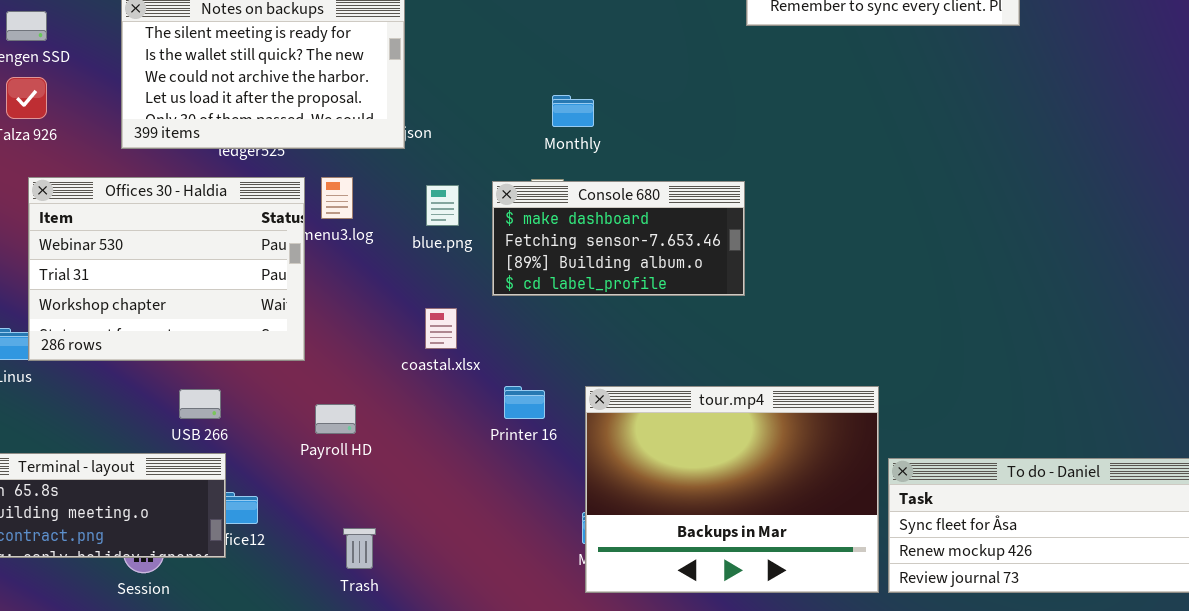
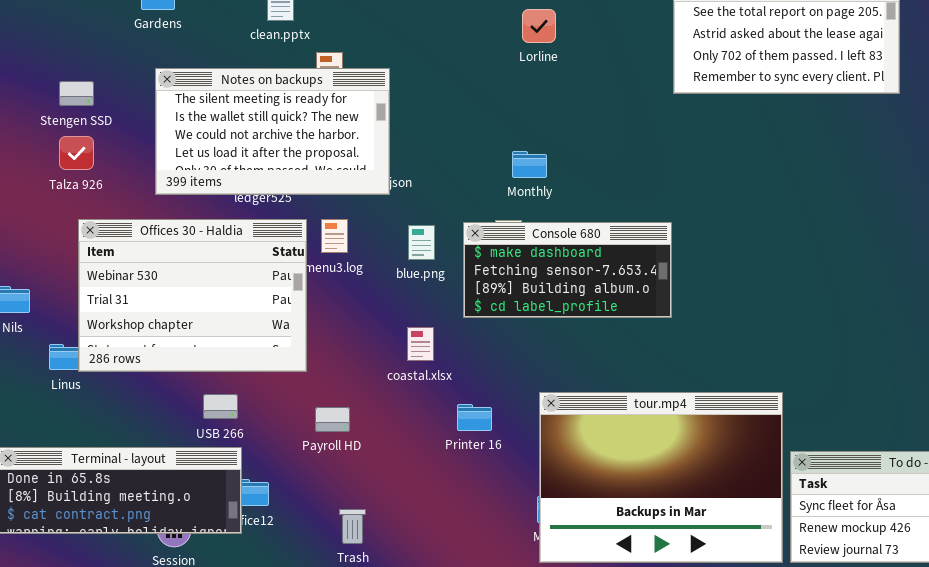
Printer 16: [504,386,545,419] -> [457,404,492,431], moved

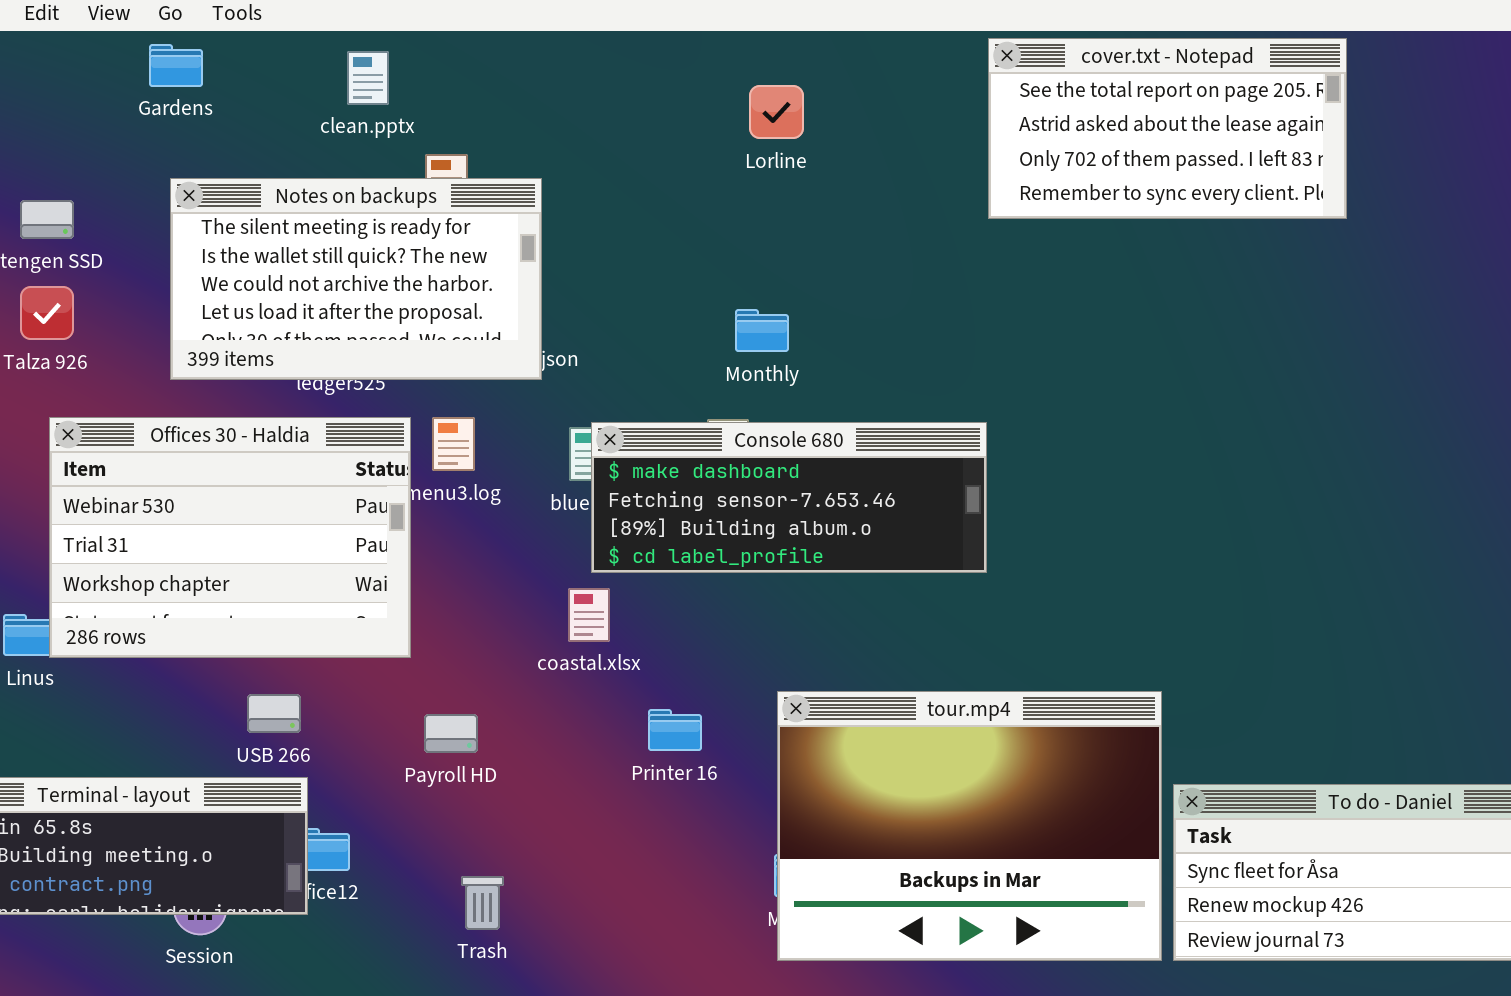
Console 680: [463,222,672,318] -> [591,422,987,573], resized

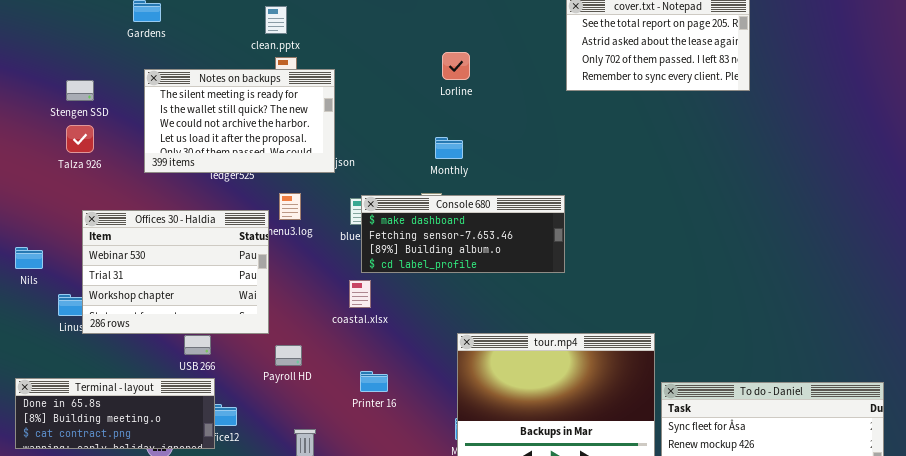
clean.pptx: [347,51,389,105] -> [265,6,287,34], moved
Lorline: [749,85,804,139] -> [442,52,470,80], moved
Offices 30 - Haldia: [49,417,411,658] -> [82,210,269,334], moved
Printer 16: [648,709,702,751] -> [360,371,388,392], moved

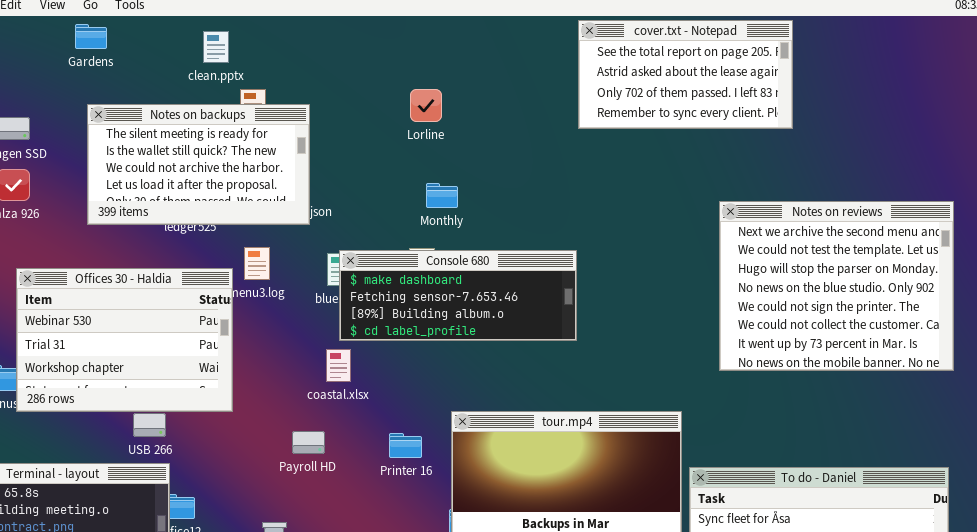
clean.pptx: [265,6,287,34] -> [203,31,229,63], moved
Lorline: [442,52,470,80] -> [410,89,442,122], moved
Notes on reviews: none -> [719,201,954,371], opened
Payroll HD: [275,345,302,366] -> [292,431,325,454], moved
Printer 16: [360,371,388,392] -> [389,433,422,458], moved

